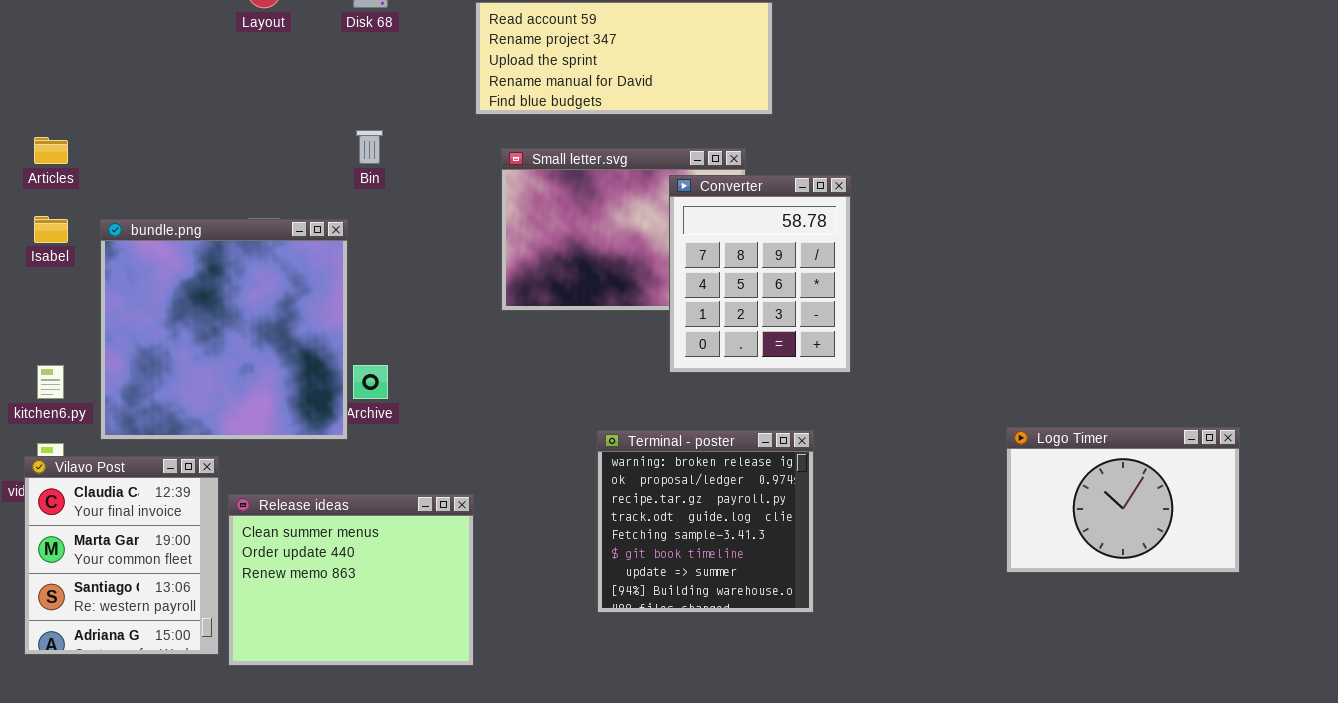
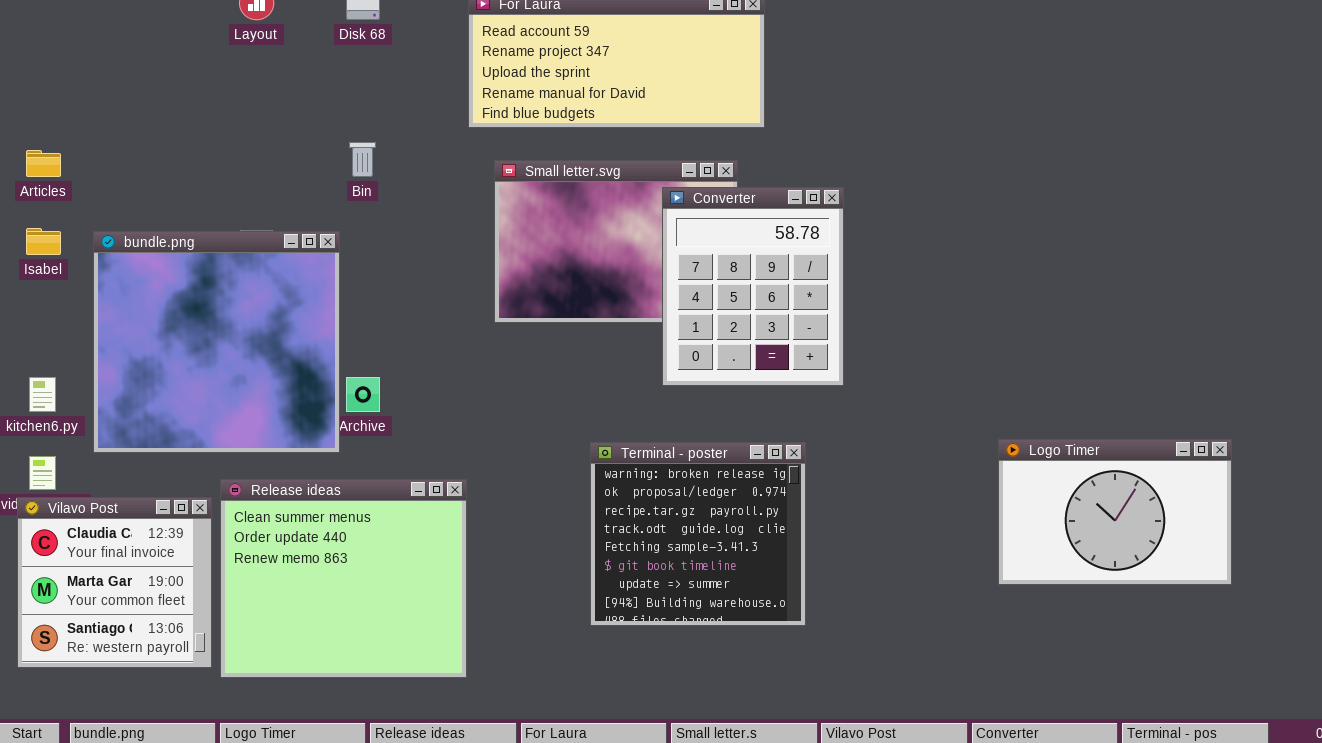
Vilavo Post: [24,456,219,655] -> [17,497,212,668], resized
Release ideas: [228,494,474,666] -> [220,479,467,678], resized

